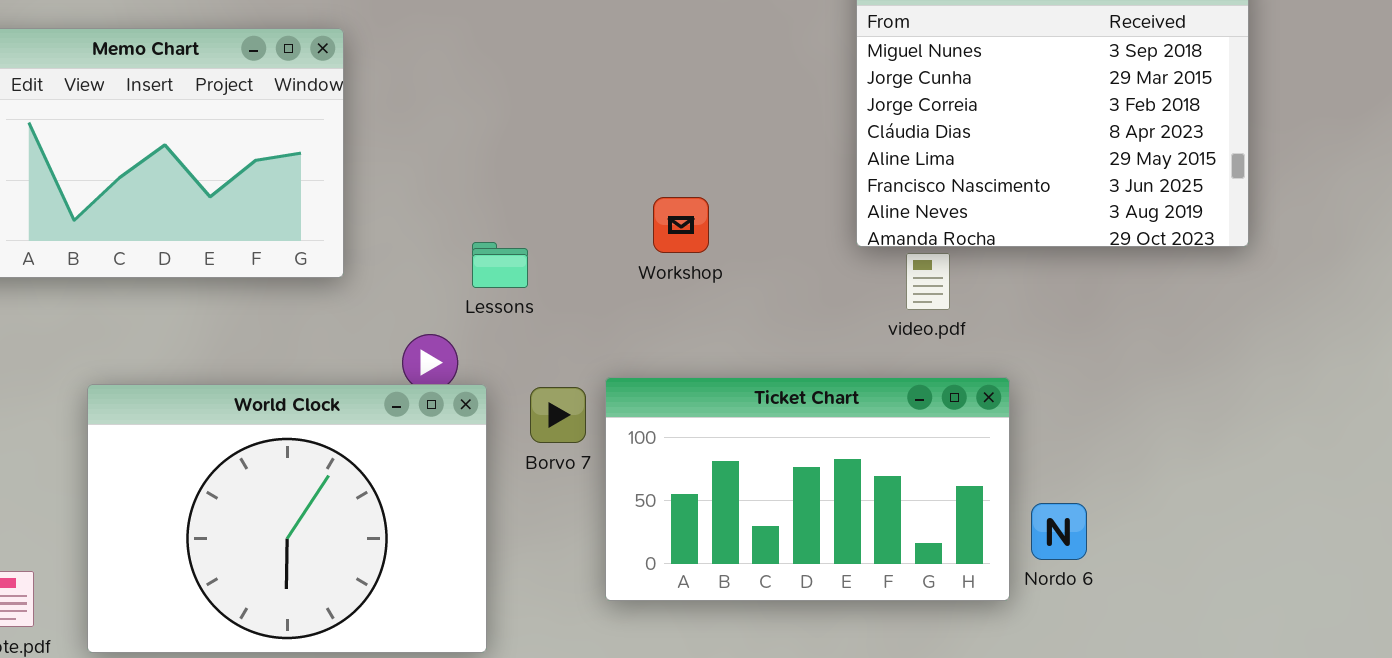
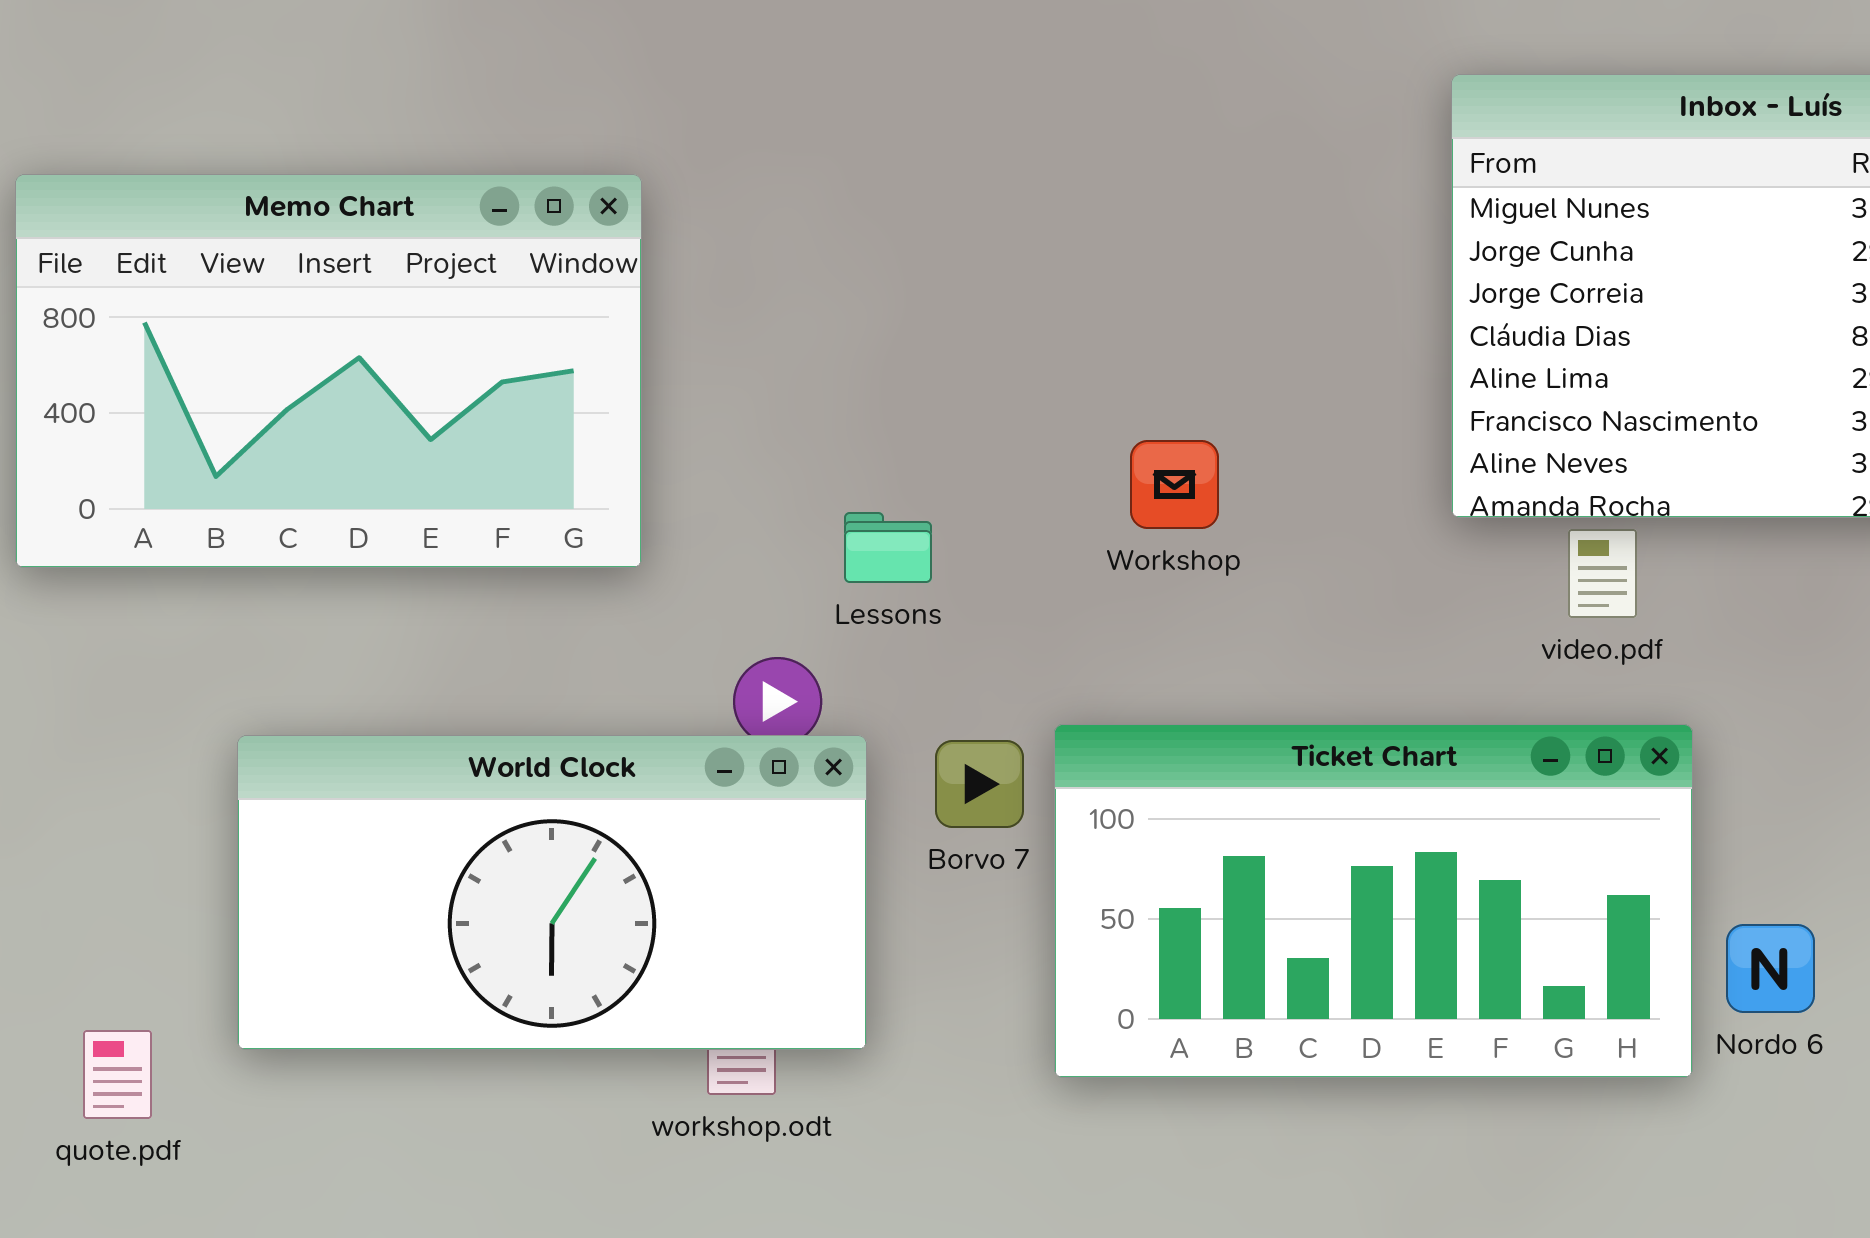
video.pdf: [906,253,950,310] -> [1568,529,1637,618], moved
World Clock: [87,384,487,653] -> [237,735,867,1050], resized

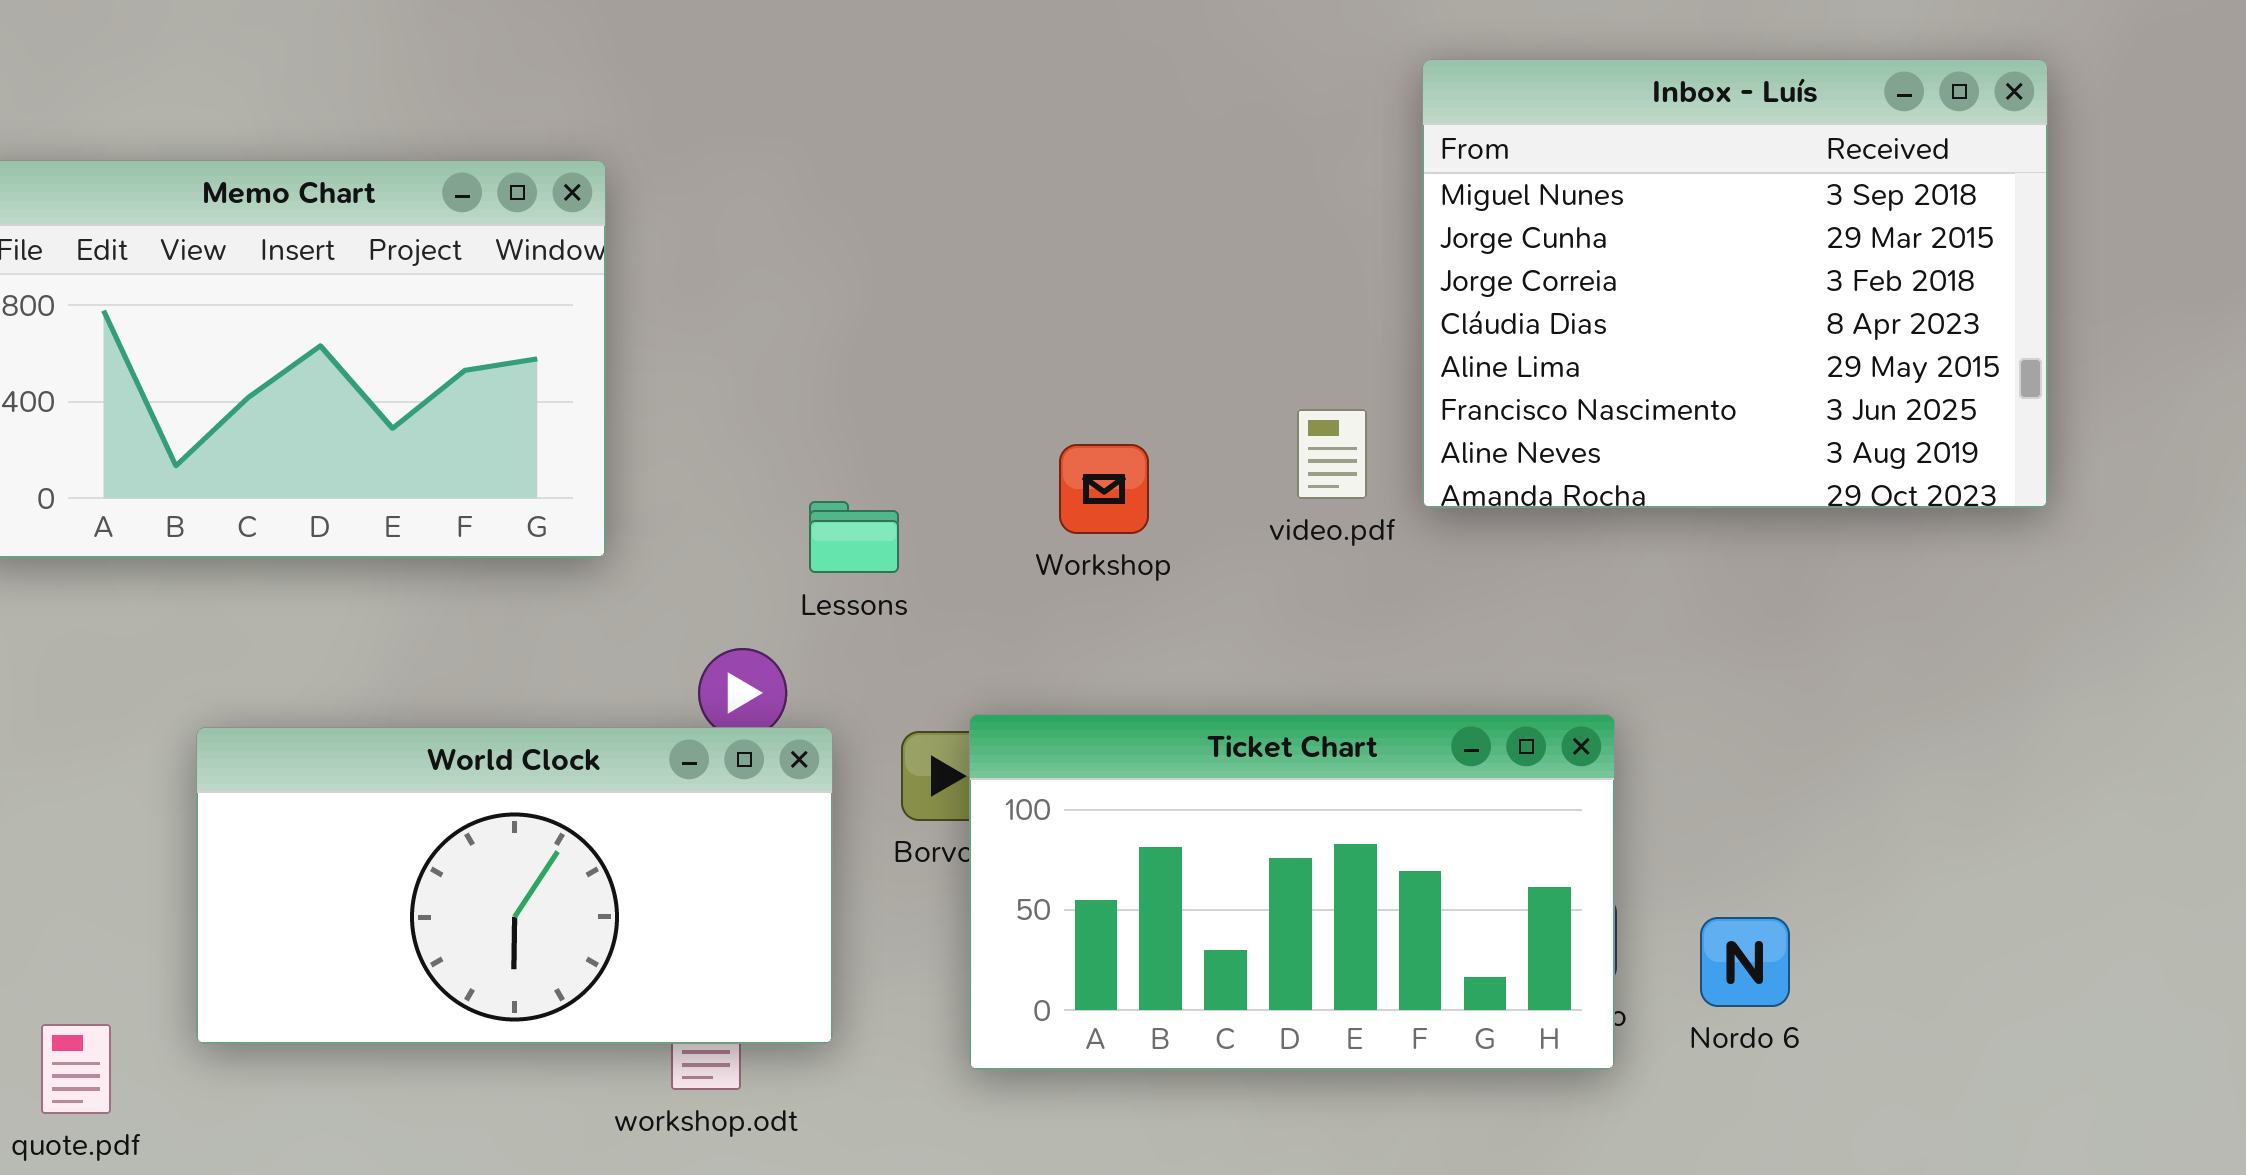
Workshop: [1130,440,1219,529] -> [1059,444,1149,534], moved
video.pdf: [1568,529,1637,618] -> [1297,409,1367,499], moved
Ticket Chart: [1054,724,1693,1078] -> [969,714,1615,1070], moved

